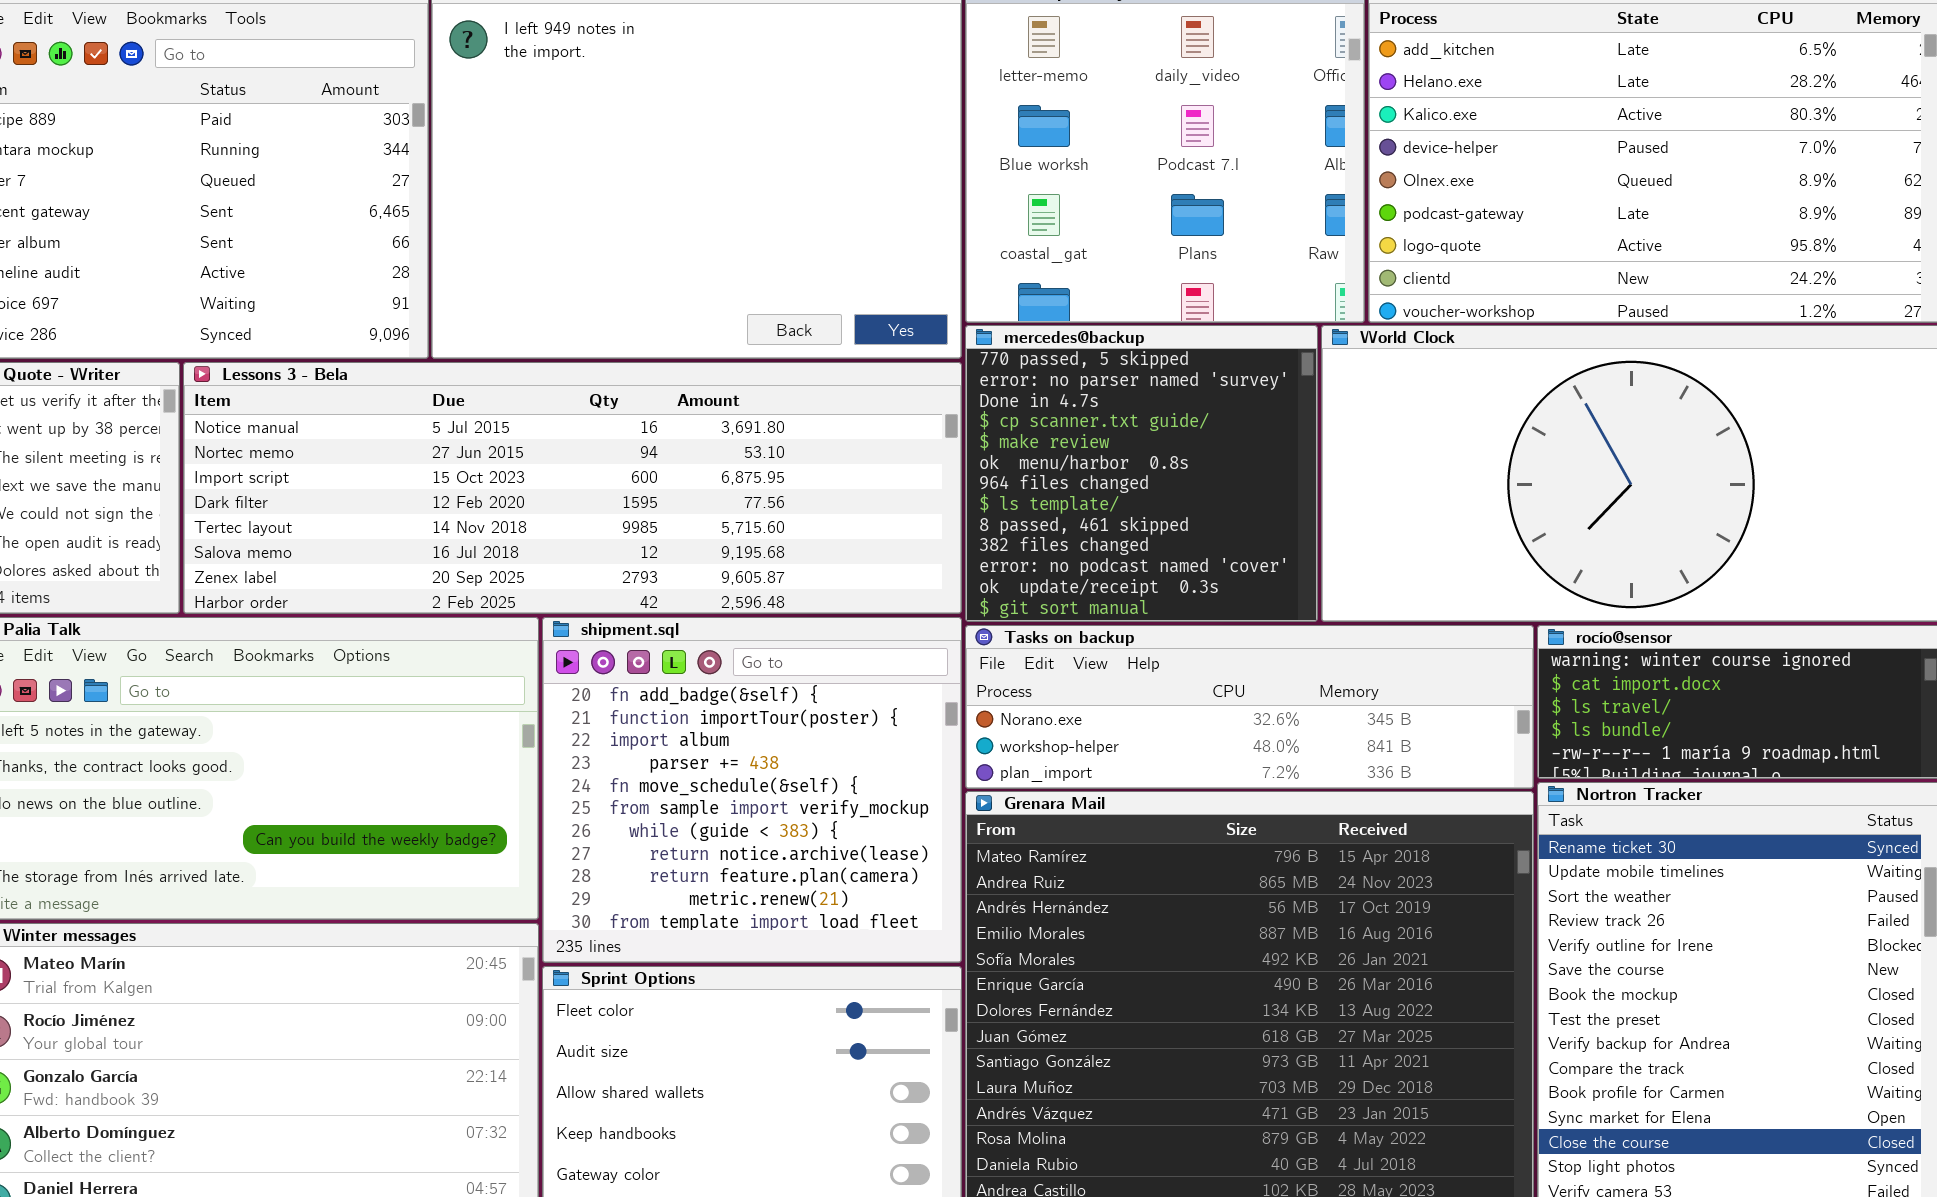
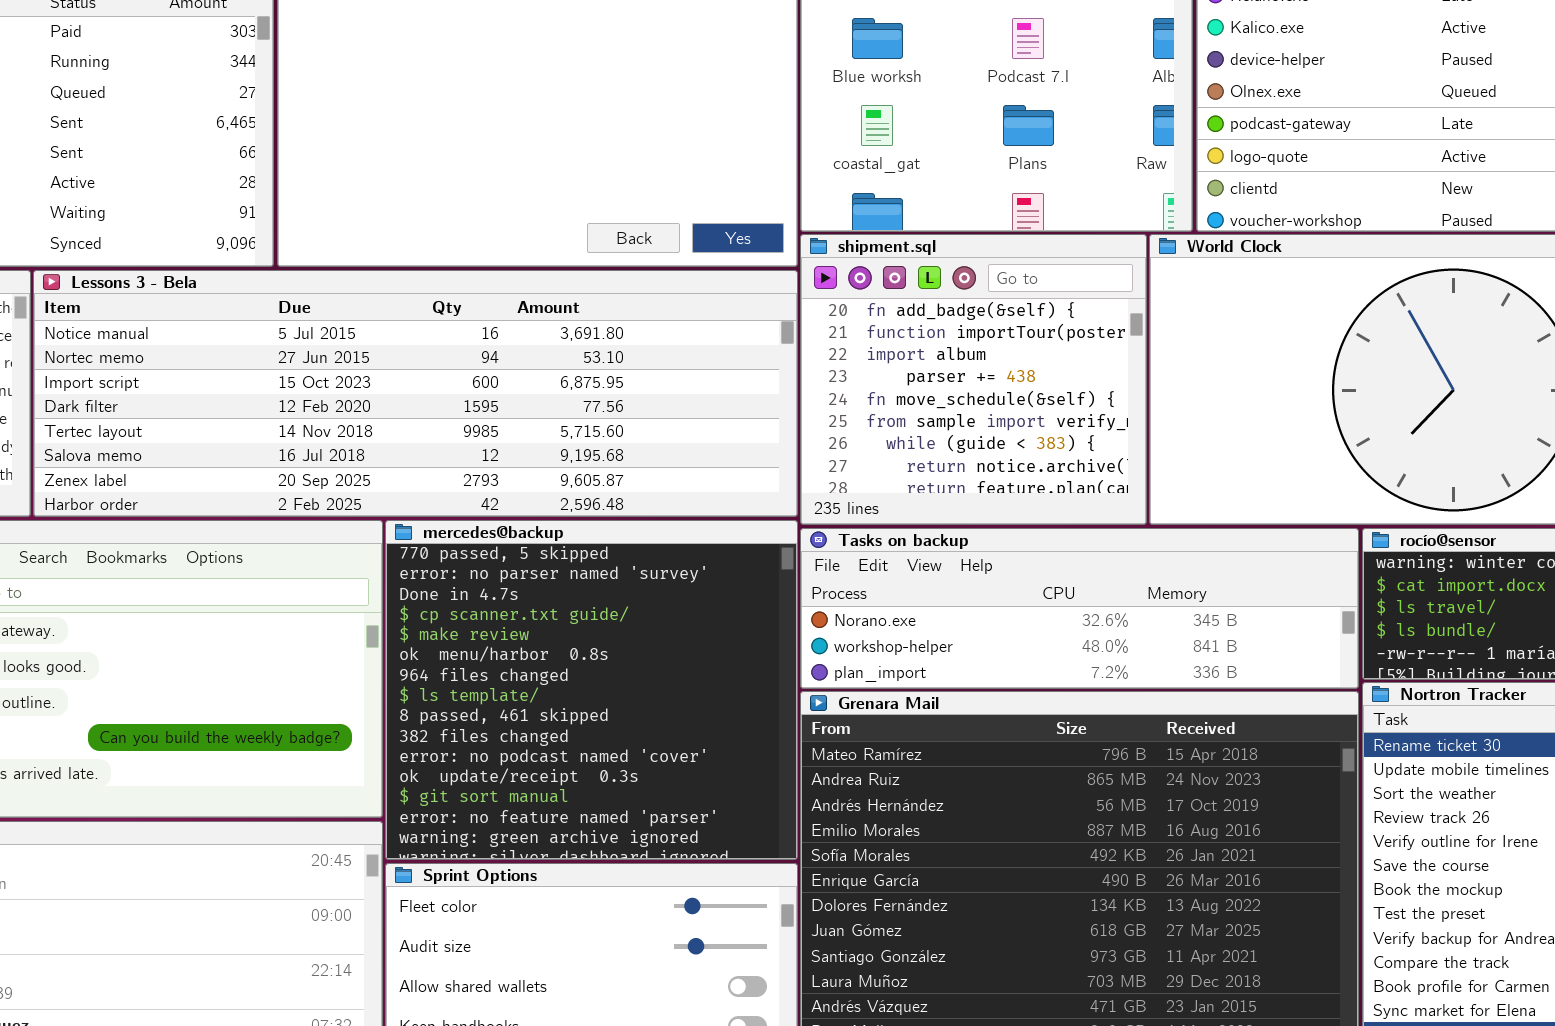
mercedes@backup: [965,325,1318,622] -> [385,520,798,860], moved, resized
shipment.sql: [542,617,962,963] -> [800,234,1147,525], moved, resized

